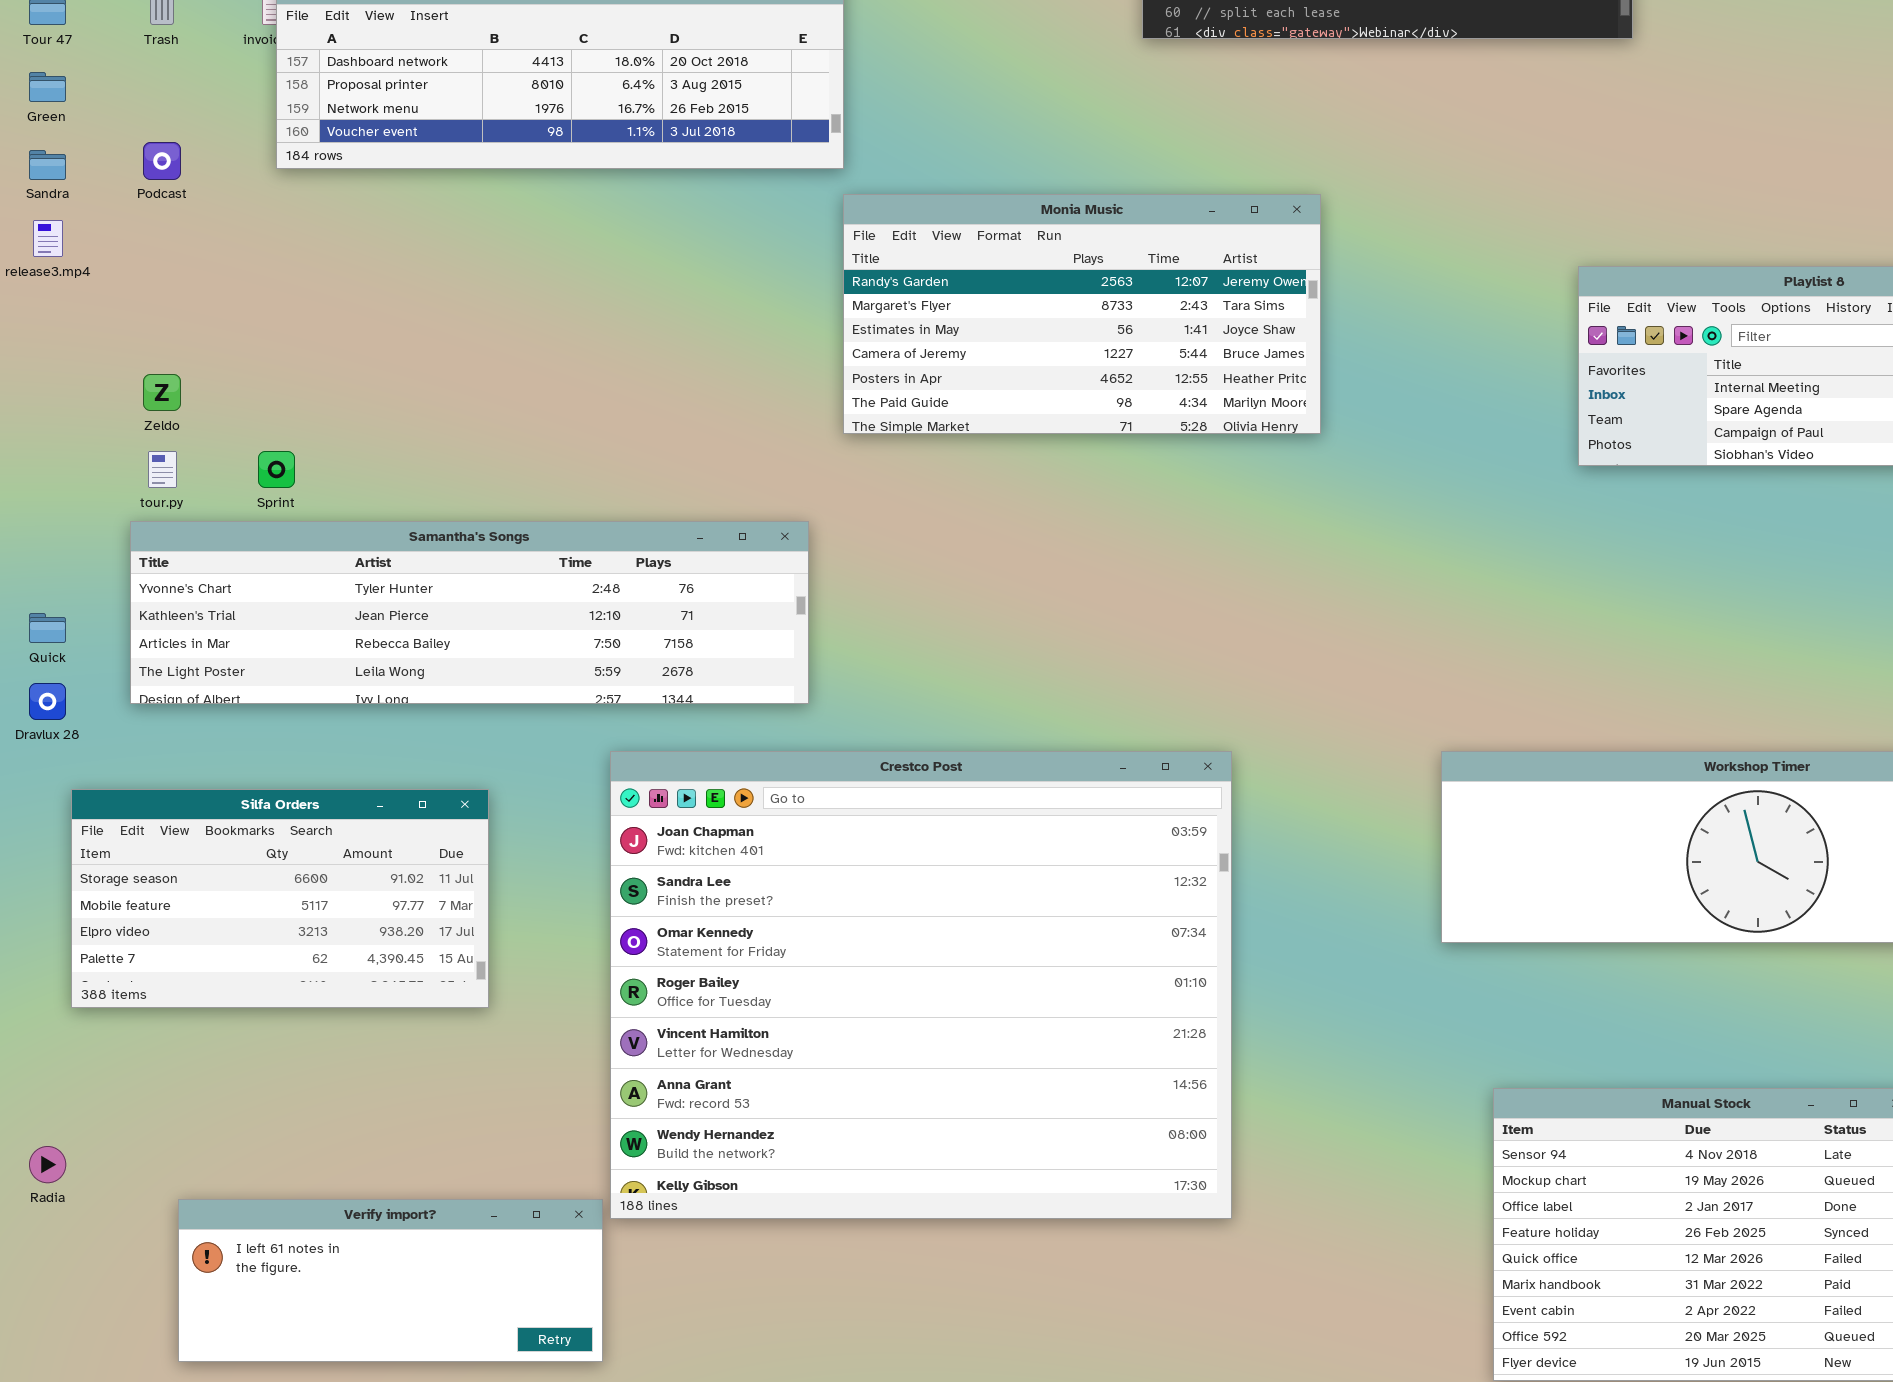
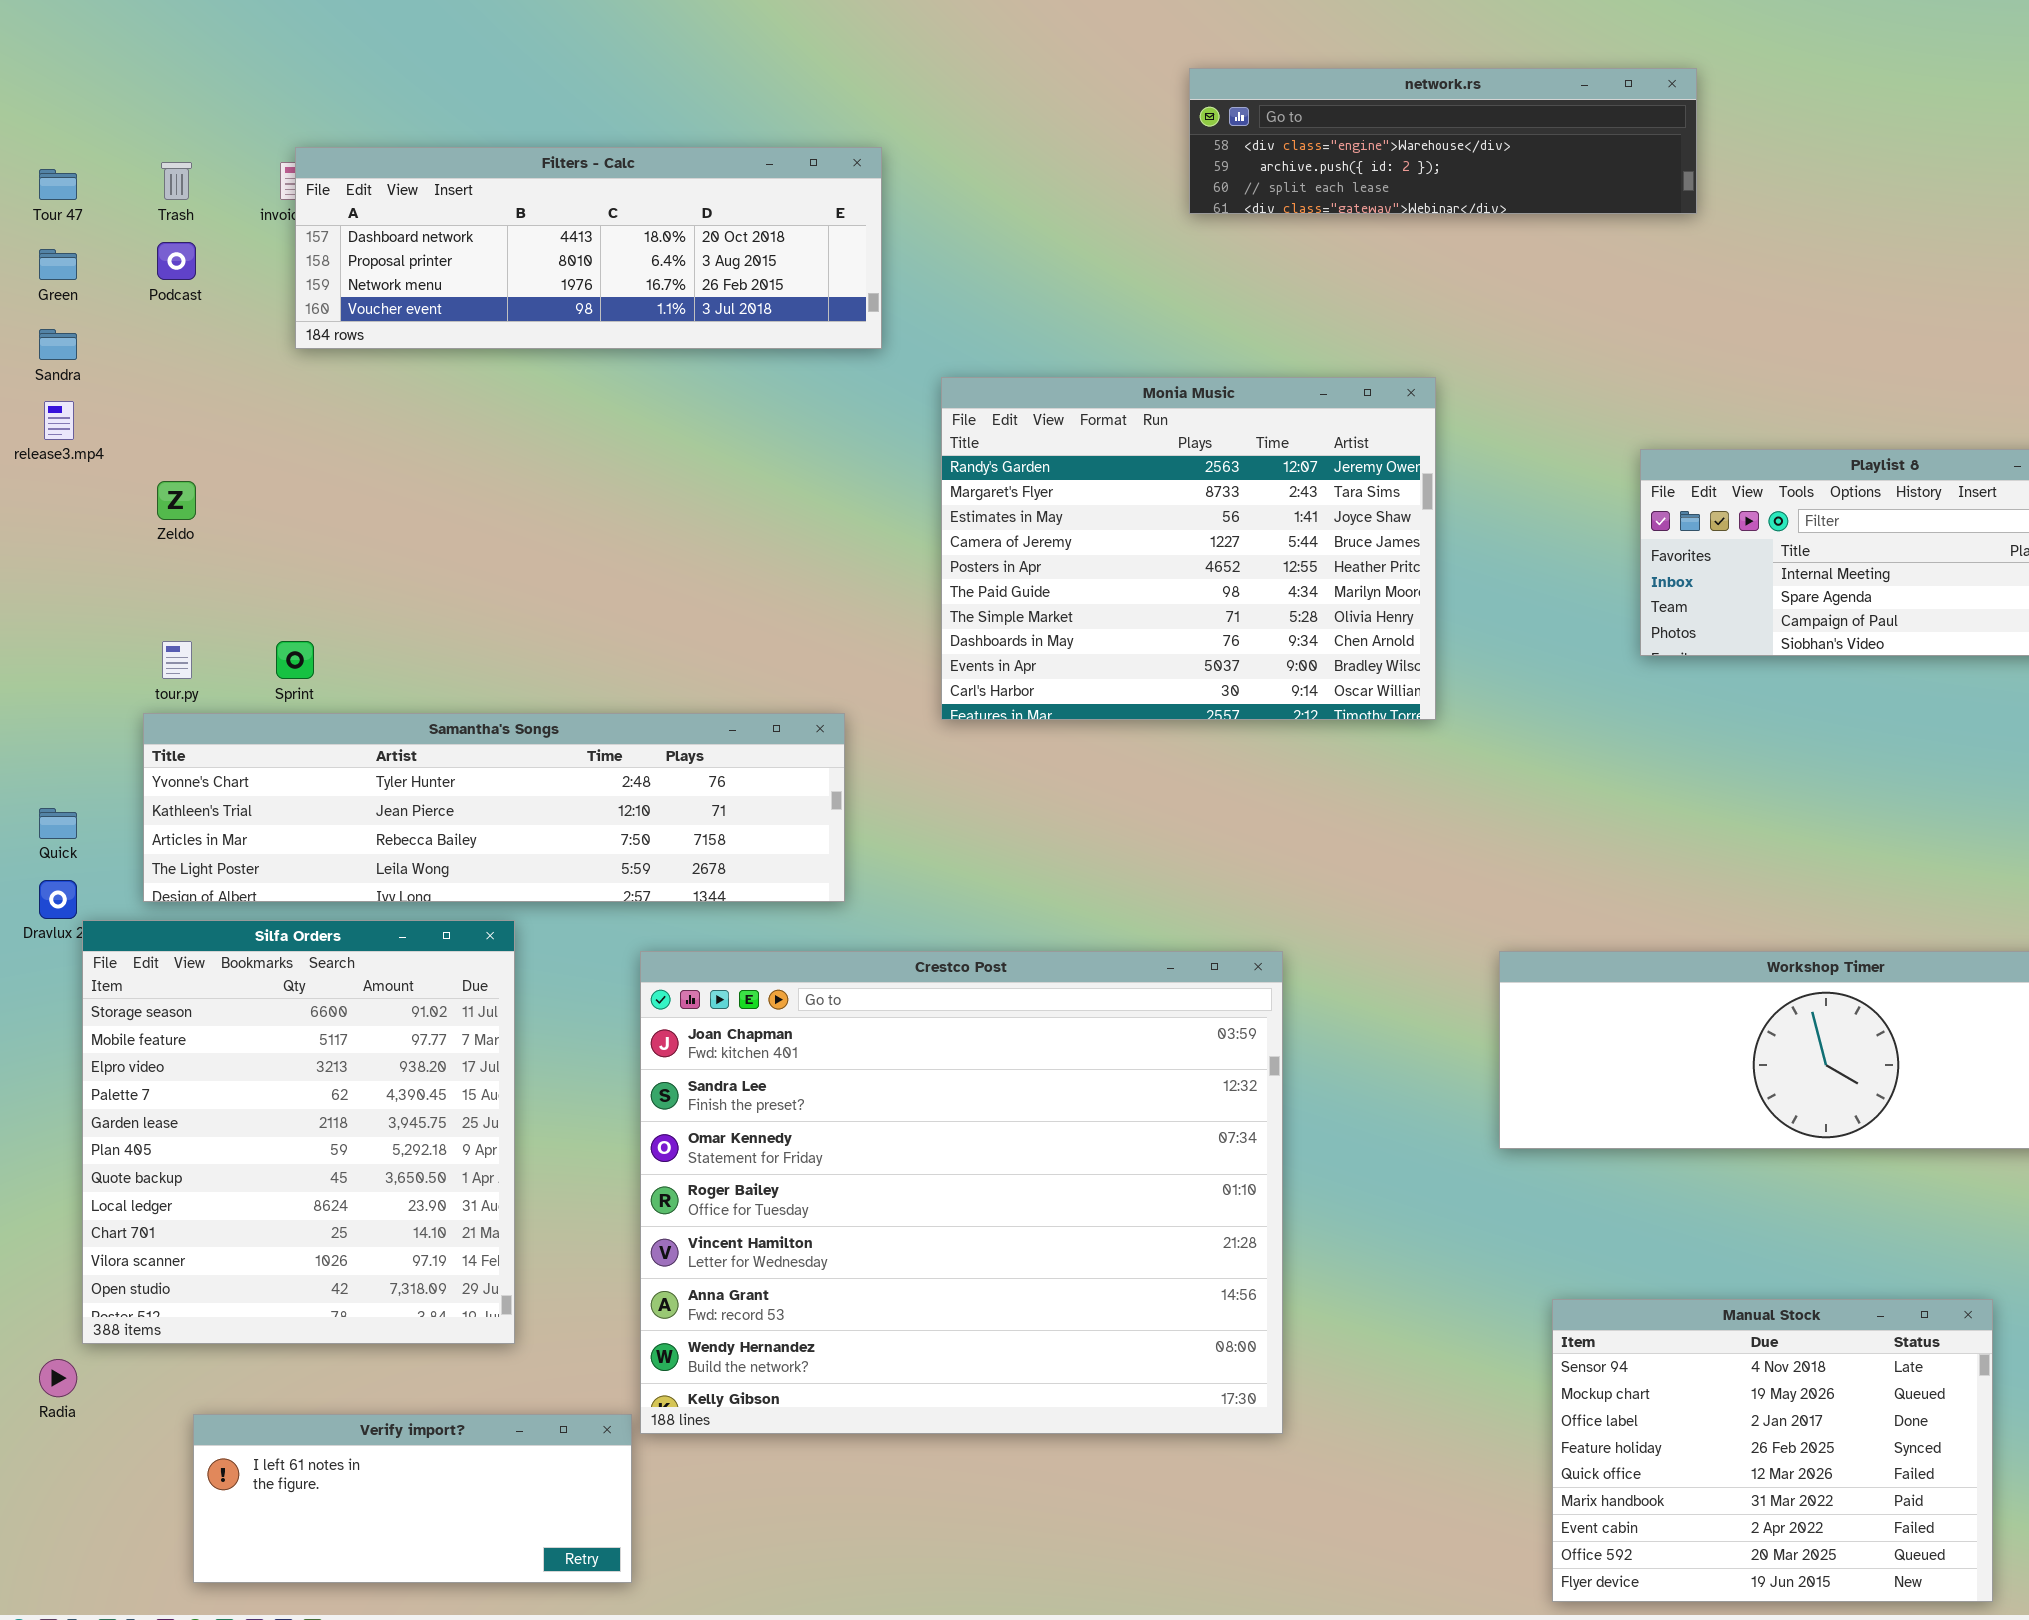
Podcast: [143,142,181,180] -> [157,242,196,280], moved
Monia Music: [843,194,1321,434] -> [941,377,1436,720], moved, resized
Zeldo: [143,374,181,411] -> [157,481,196,520], moved
Silfa Orders: [71,789,489,1008] -> [82,920,515,1344], moved, resized

